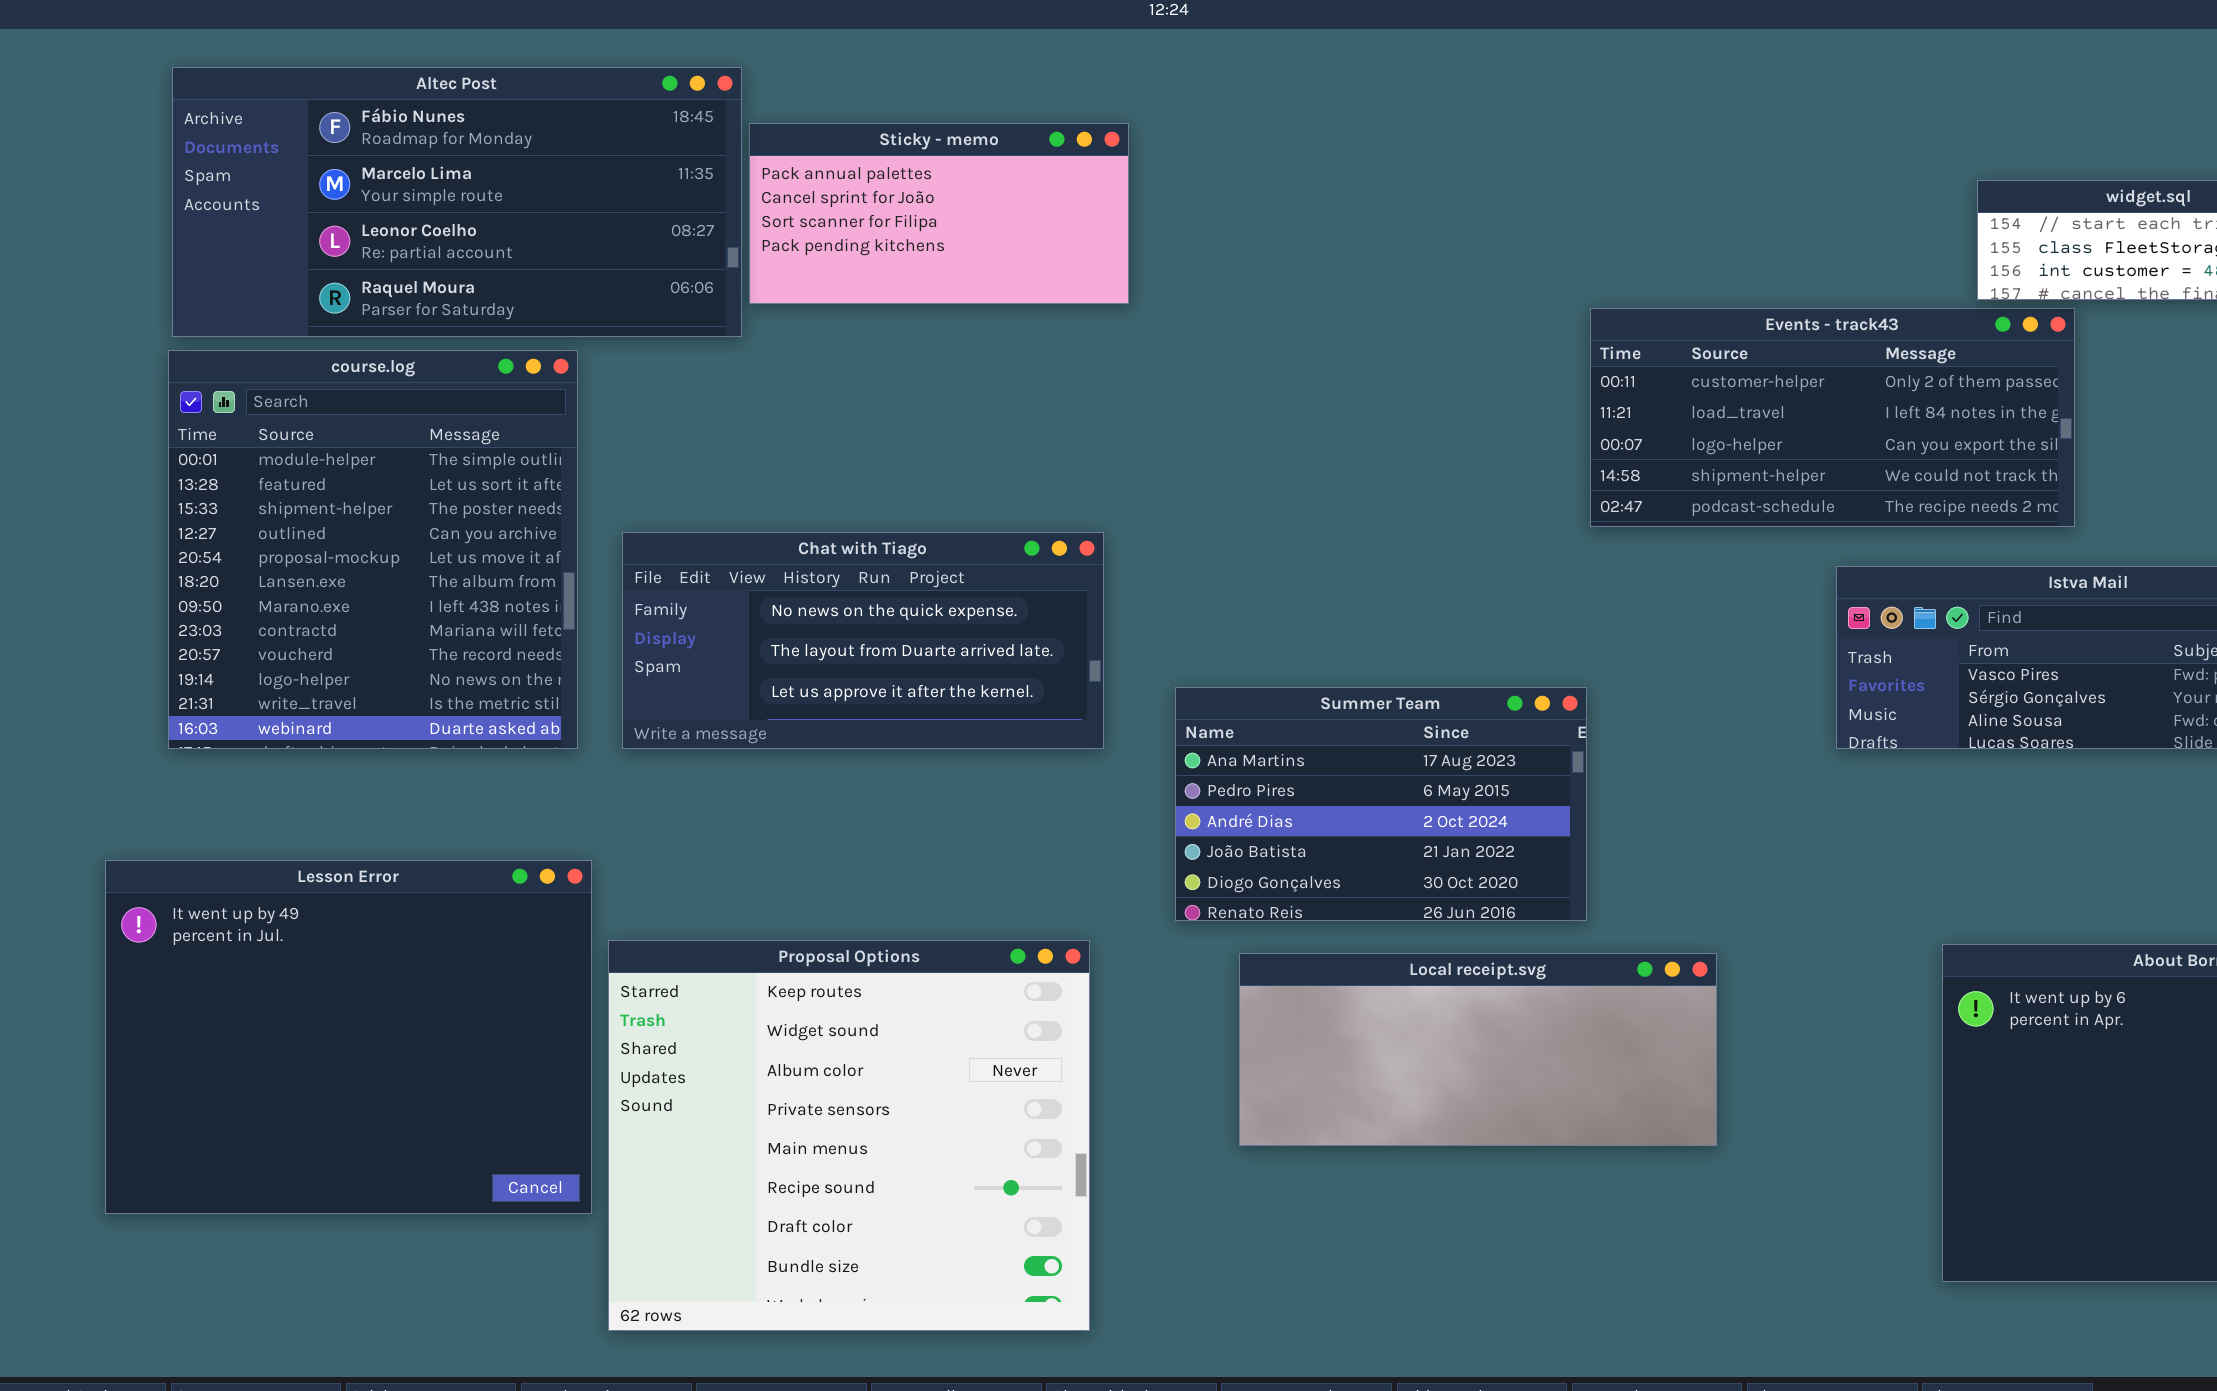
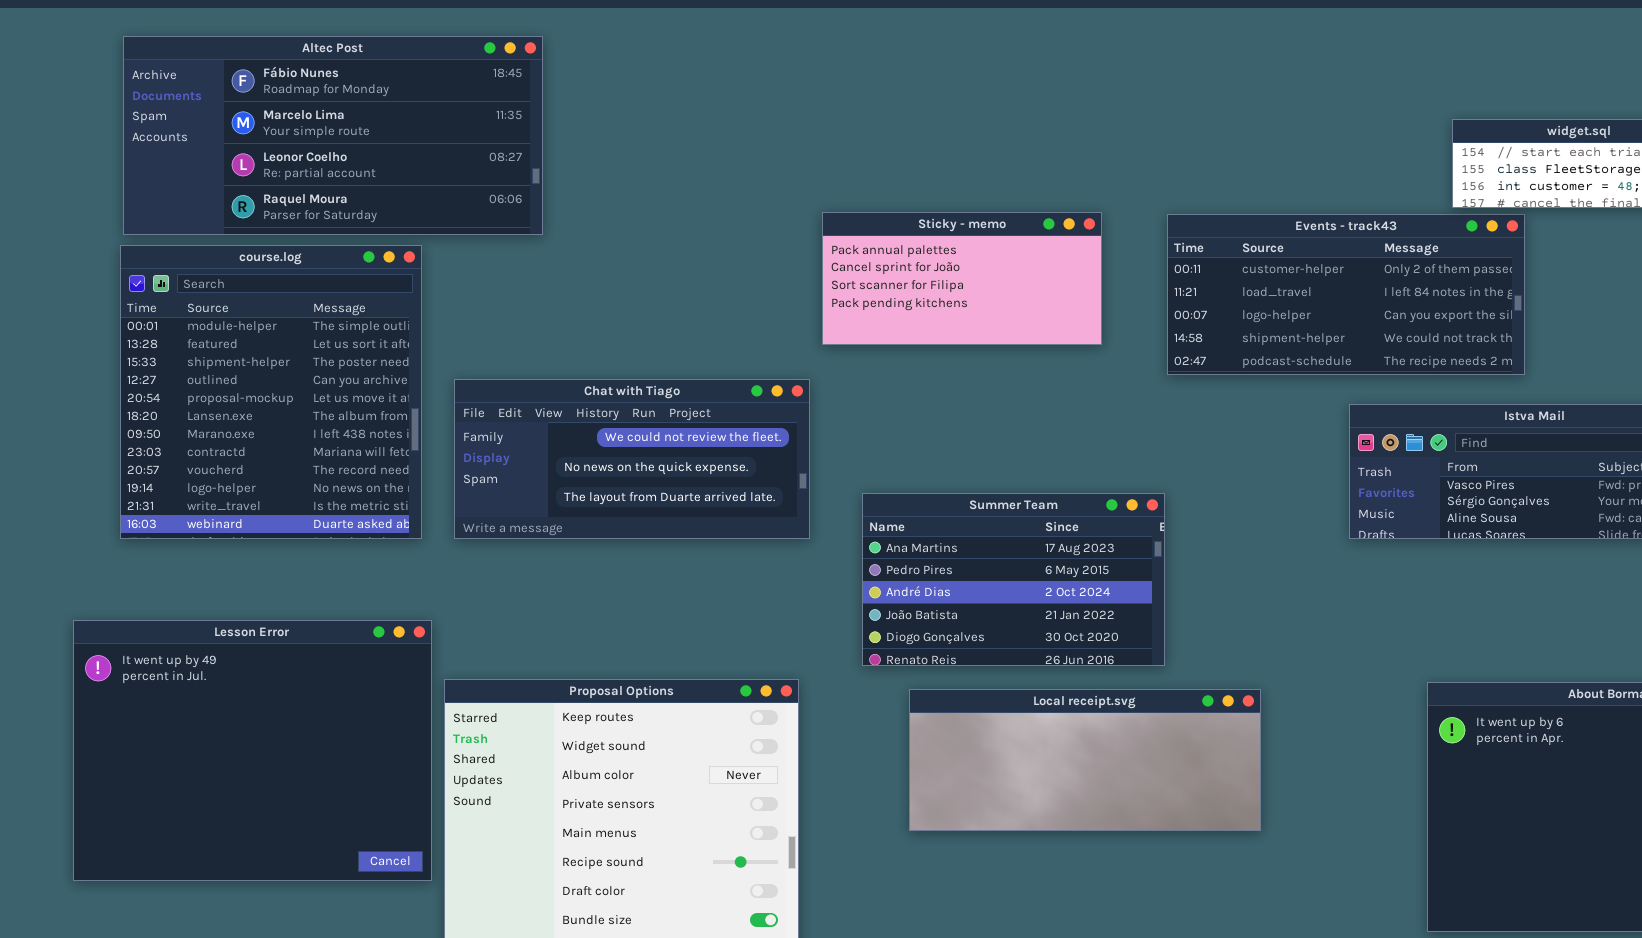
Sticky - memo: [749,123,1129,304] -> [822,212,1102,345], moved
Chat with Tiago: [622,532,1104,749] -> [454,379,810,539], scrolled up 1 row

